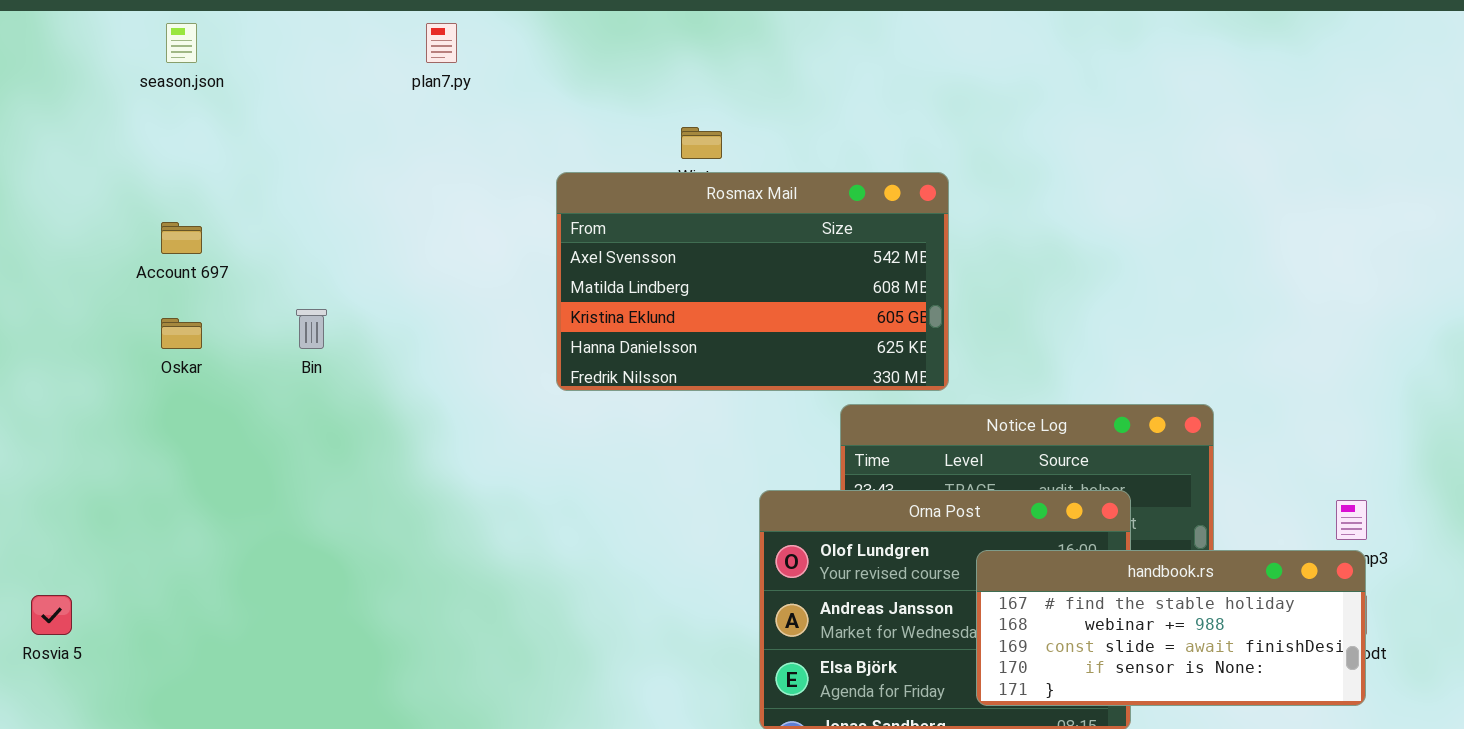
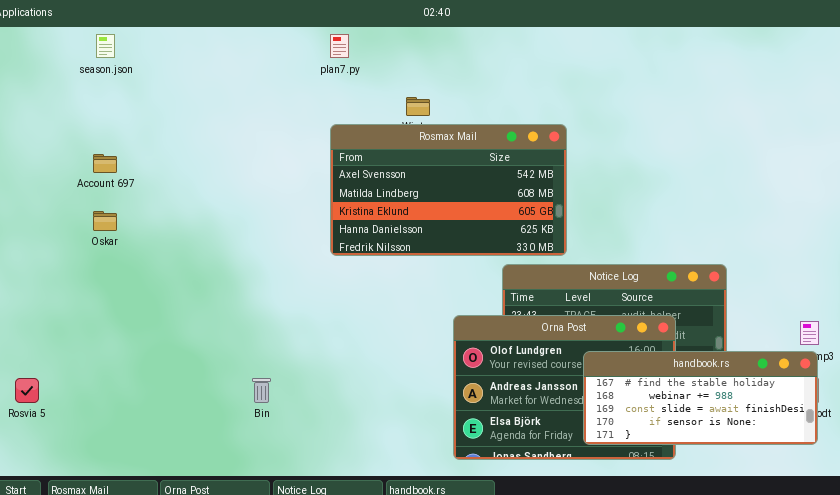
plan7.py: [426,23,457,63] -> [330,34,349,58], moved
Bin: [296,309,327,349] -> [252,378,271,403], moved

